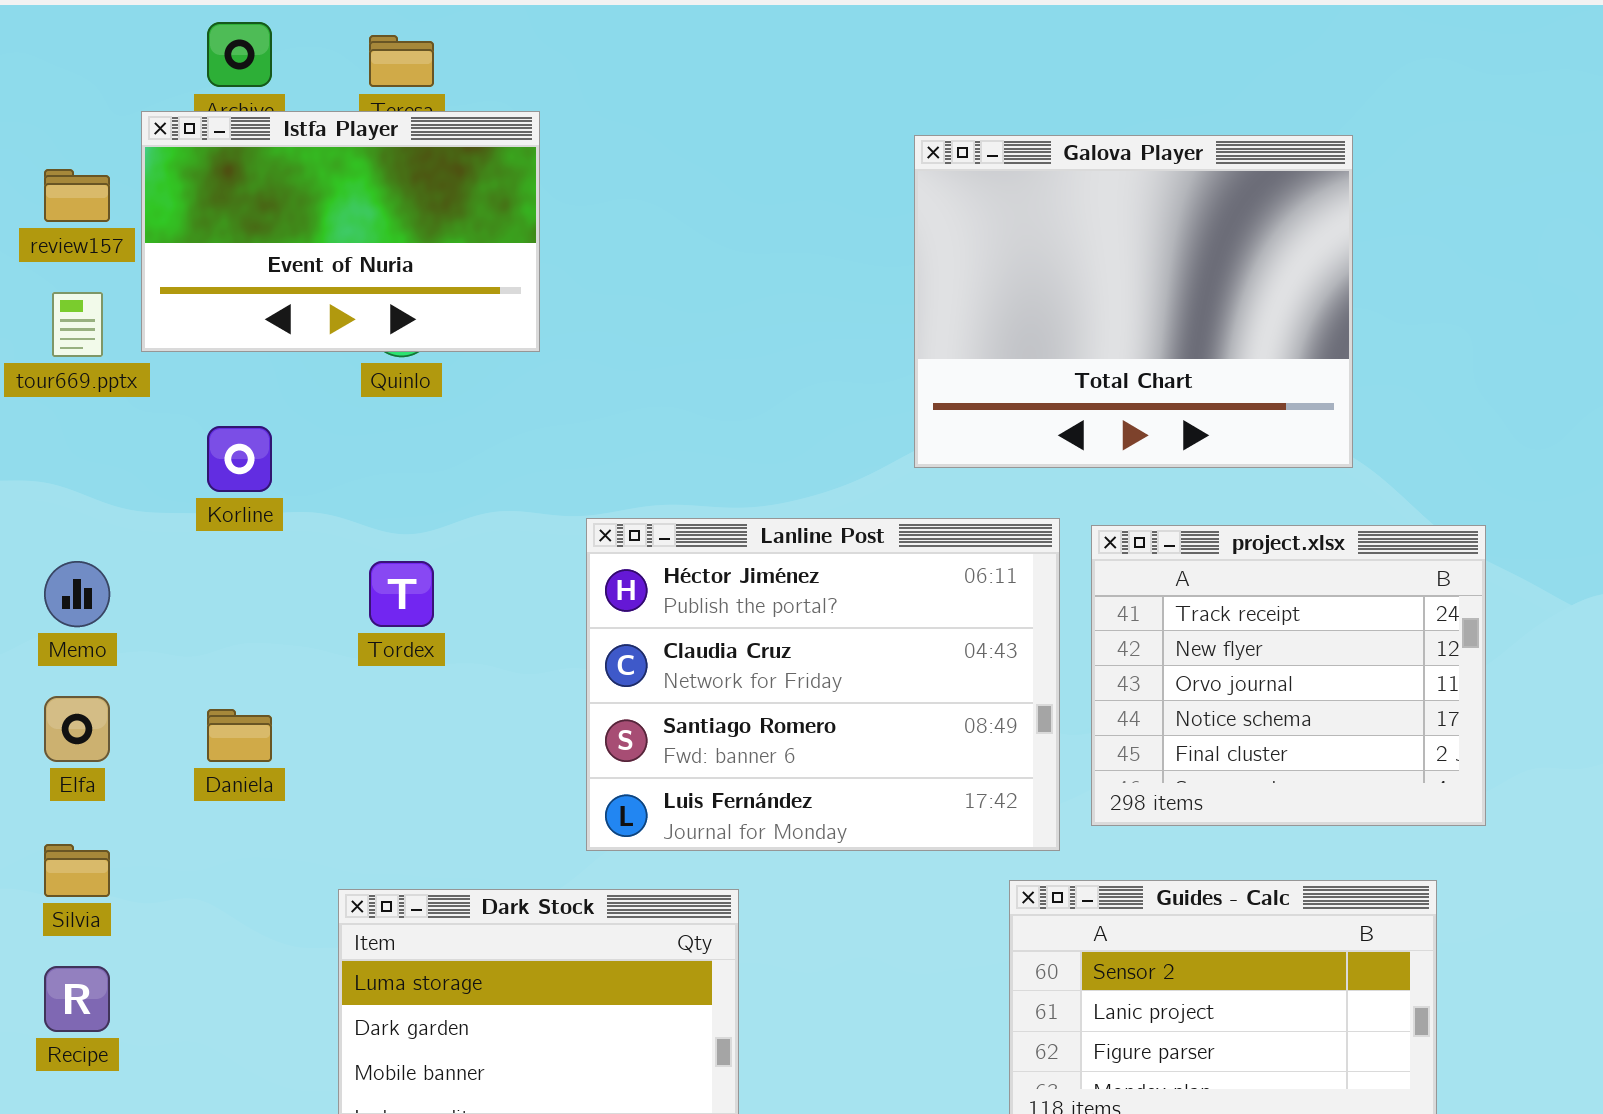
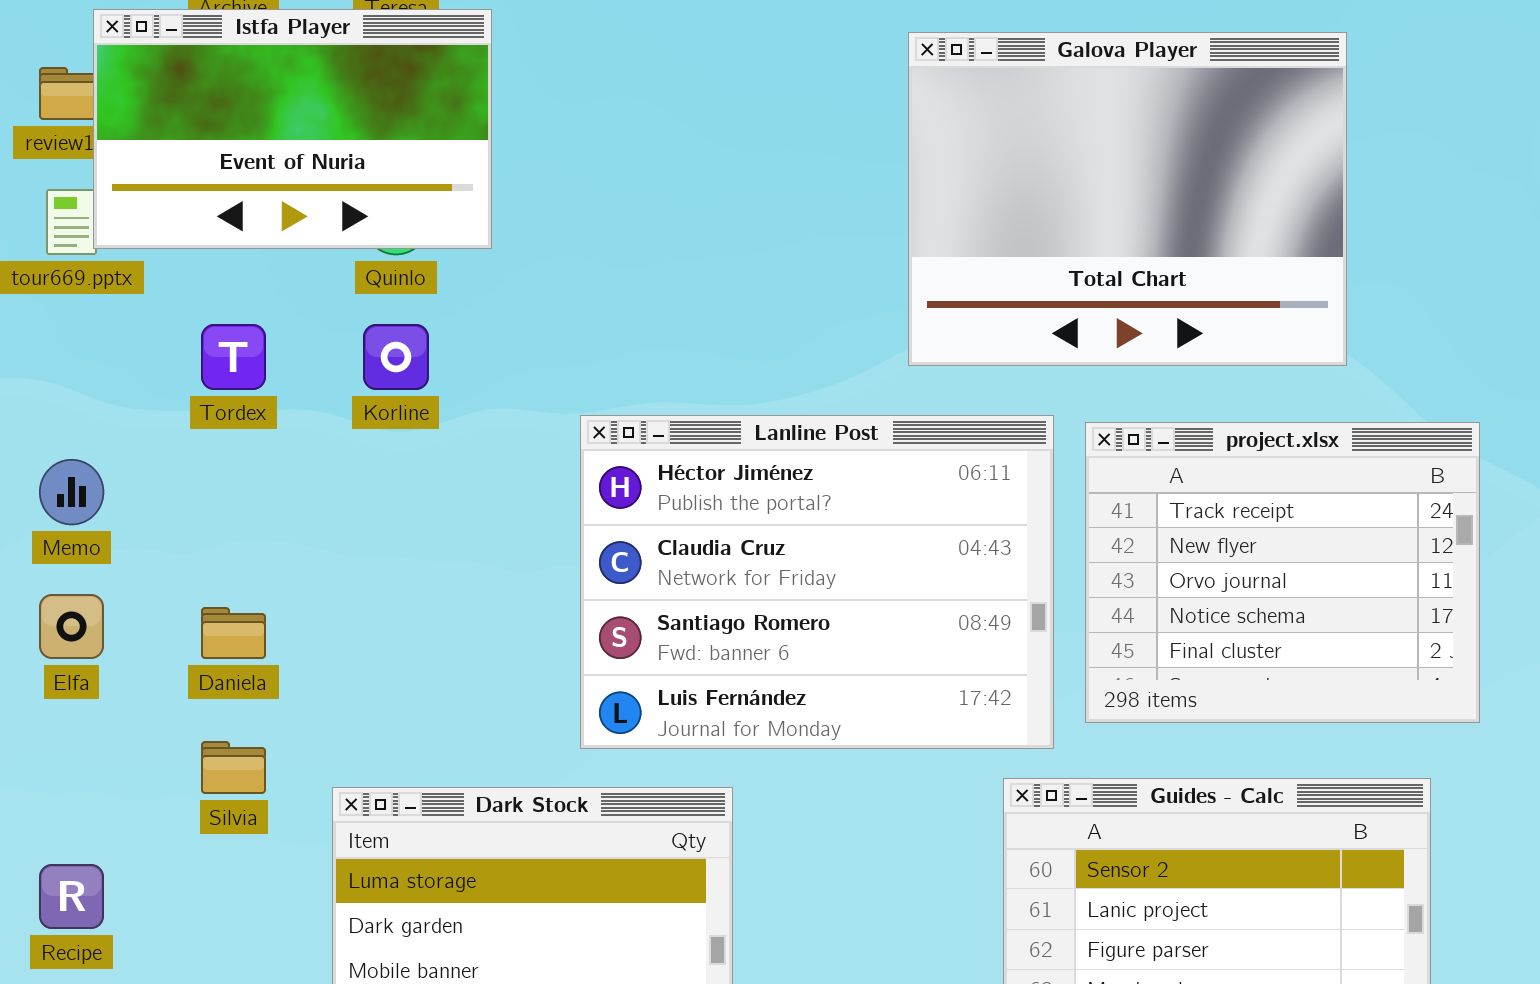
Istfa Player: [141,111,540,352] -> [93,9,492,249], moved
Korline: [207,426,272,492] -> [363,324,429,390], moved
Tordex: [369,561,434,627] -> [201,324,266,390], moved
Silvia: [44,844,110,897] -> [201,741,266,794], moved

